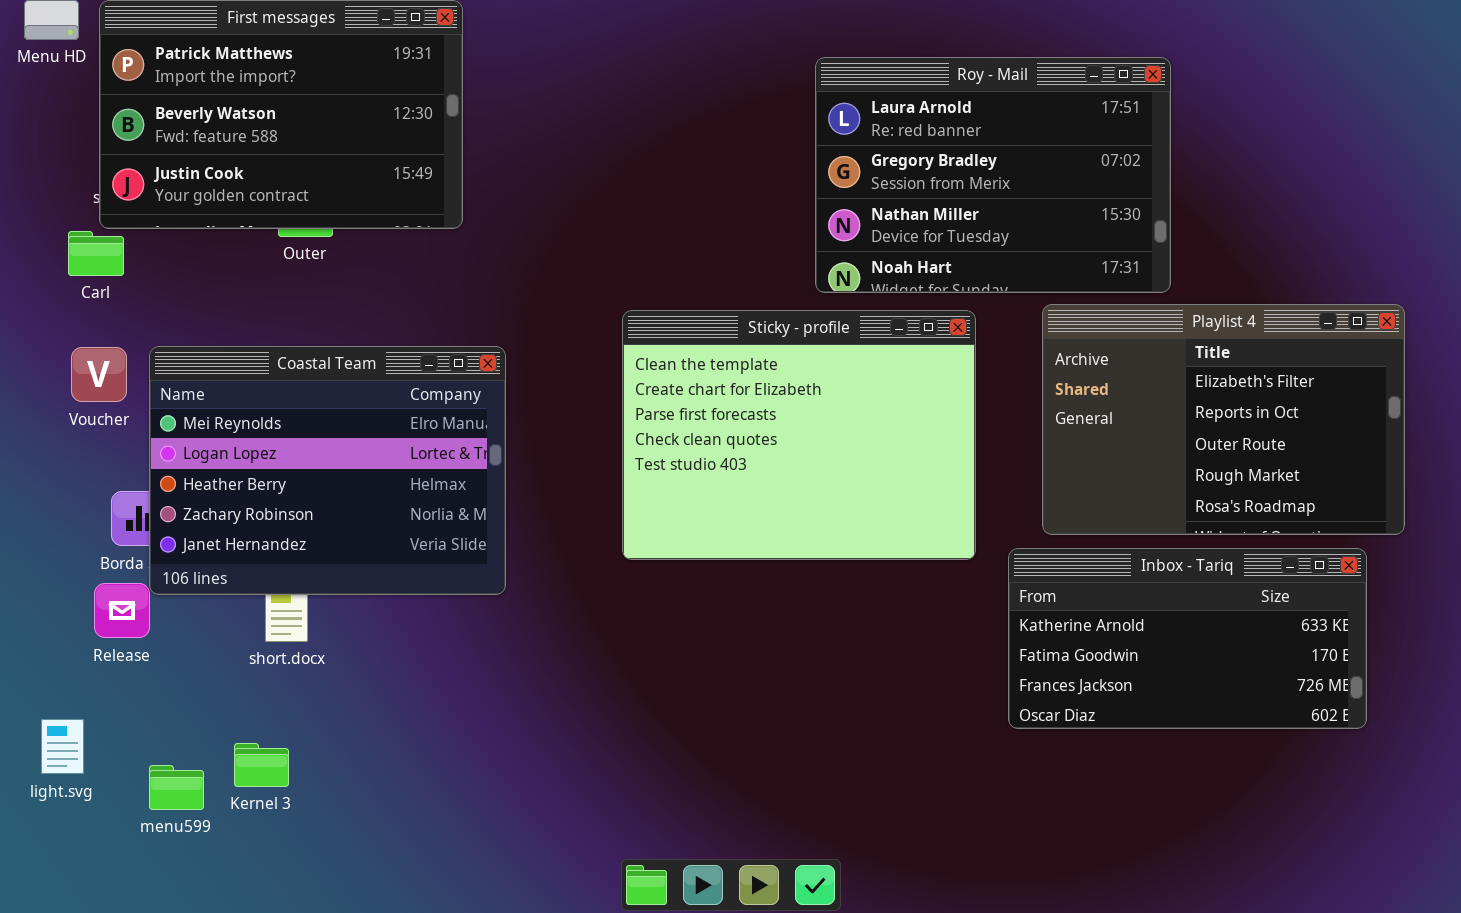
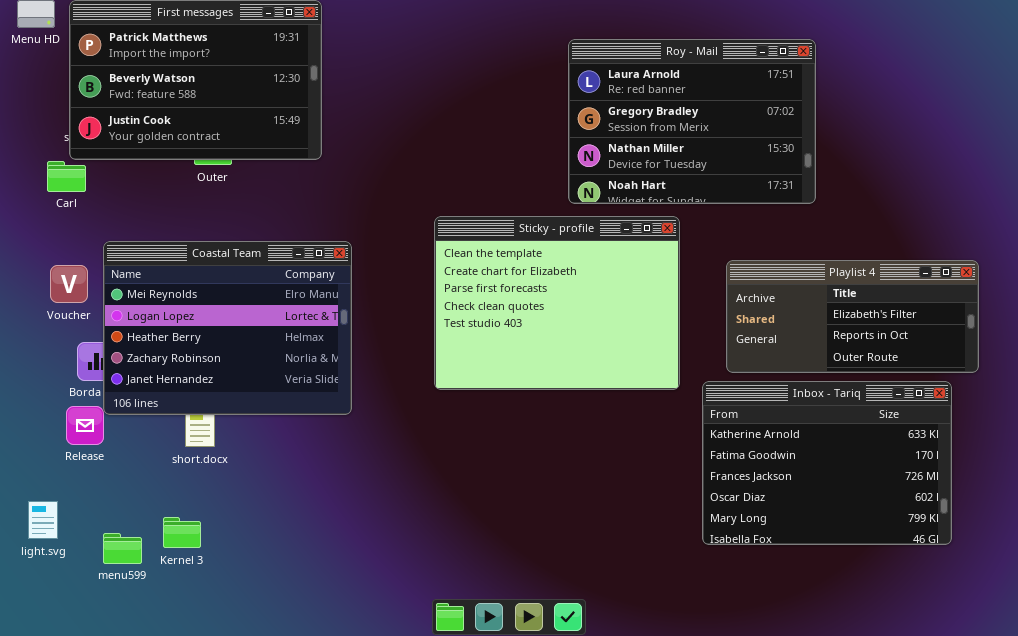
Playlist 4: [1042,304,1405,535] -> [726,260,979,373], resized
Voucher: [71,347,127,402] -> [50,265,88,303], moved
Inbox - Tariq: [1008,548,1367,729] -> [702,381,952,545], resized

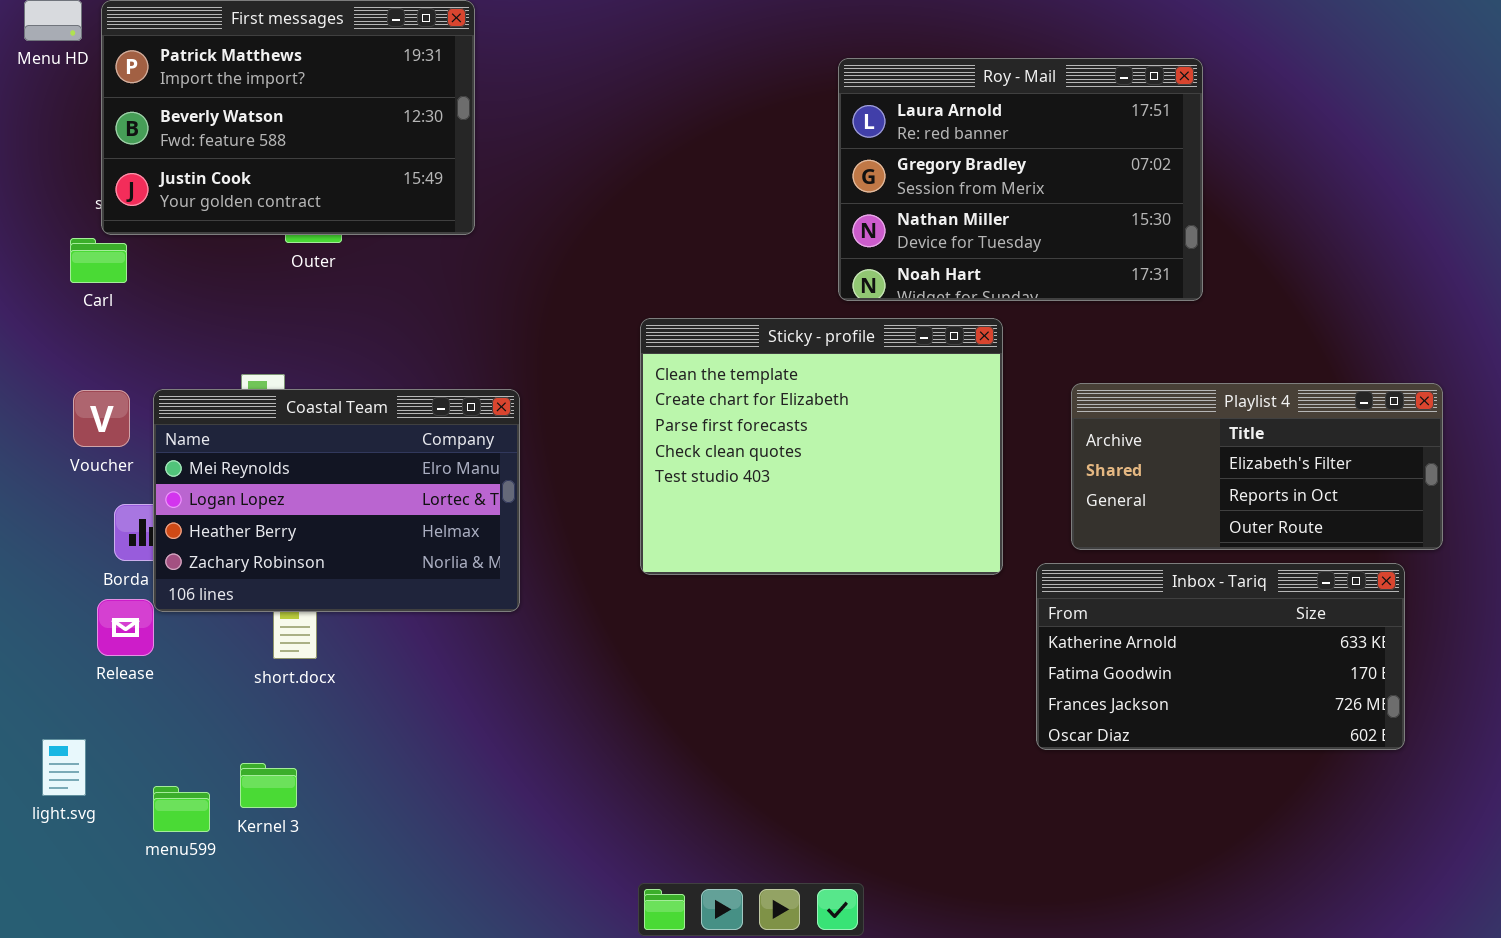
Coastal Team: [103,241,352,415] -> [153,389,520,612], resized
Inbox - Tariq: [702,381,952,545] -> [1036,563,1405,750], resized

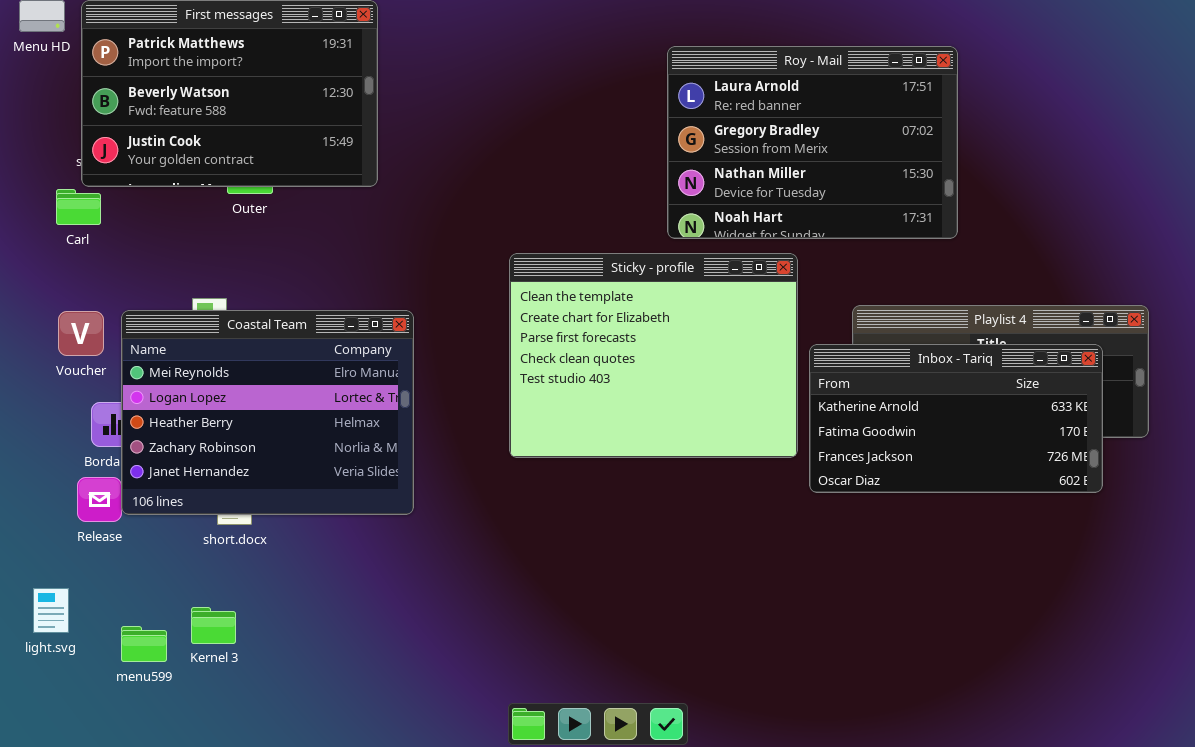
Coastal Team: [153,389,520,612] -> [121,310,414,515], resized
Inbox - Tariq: [1036,563,1405,750] -> [809,344,1103,493], moved

